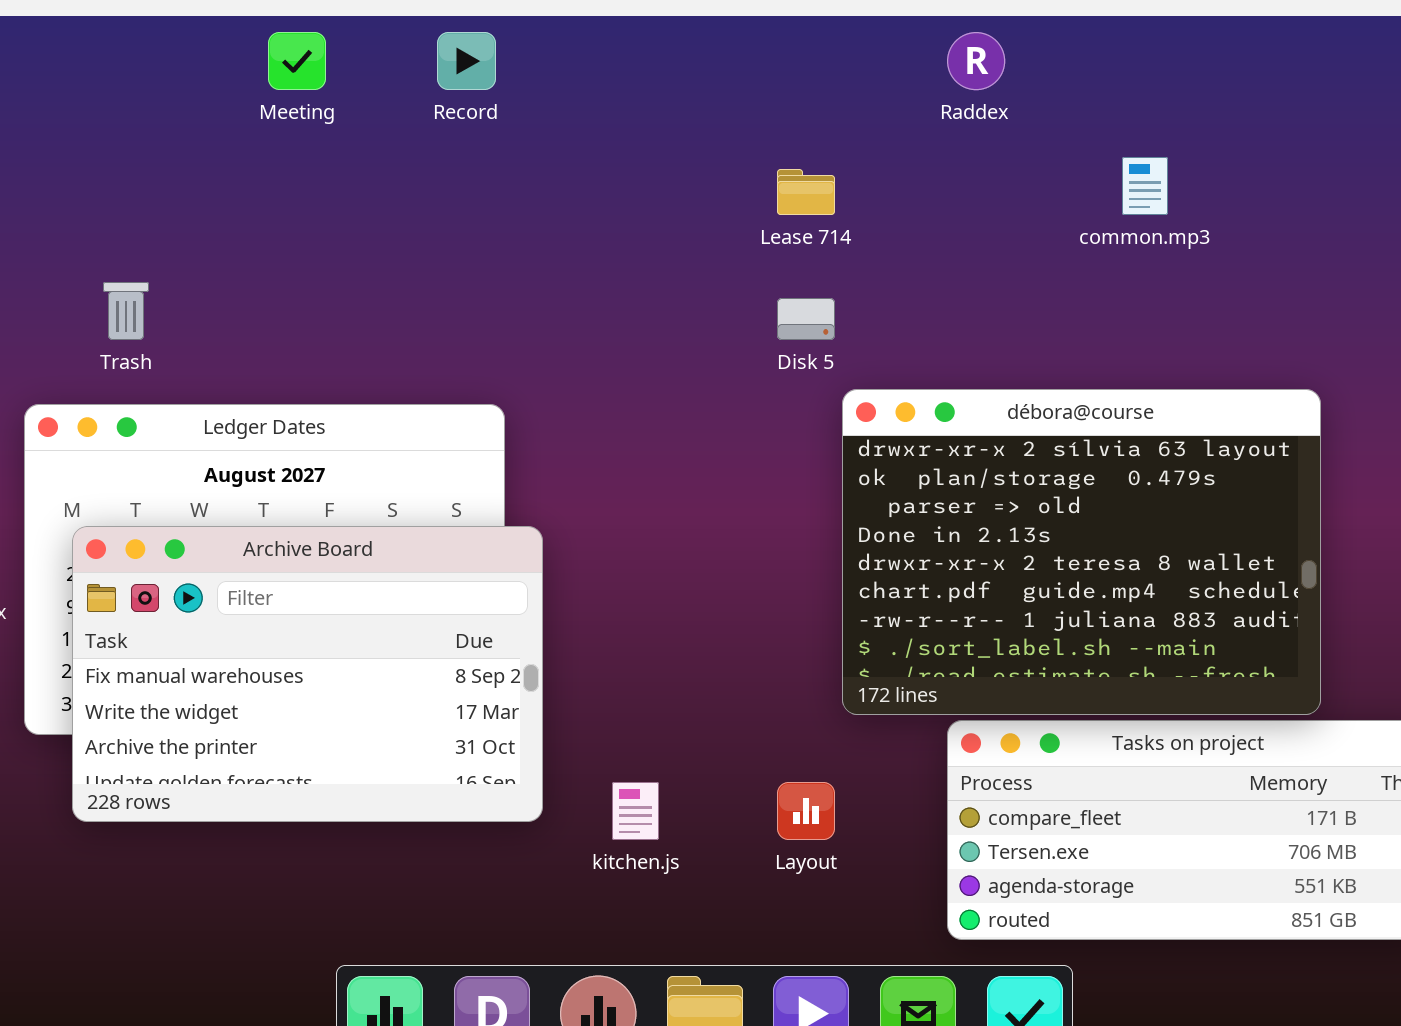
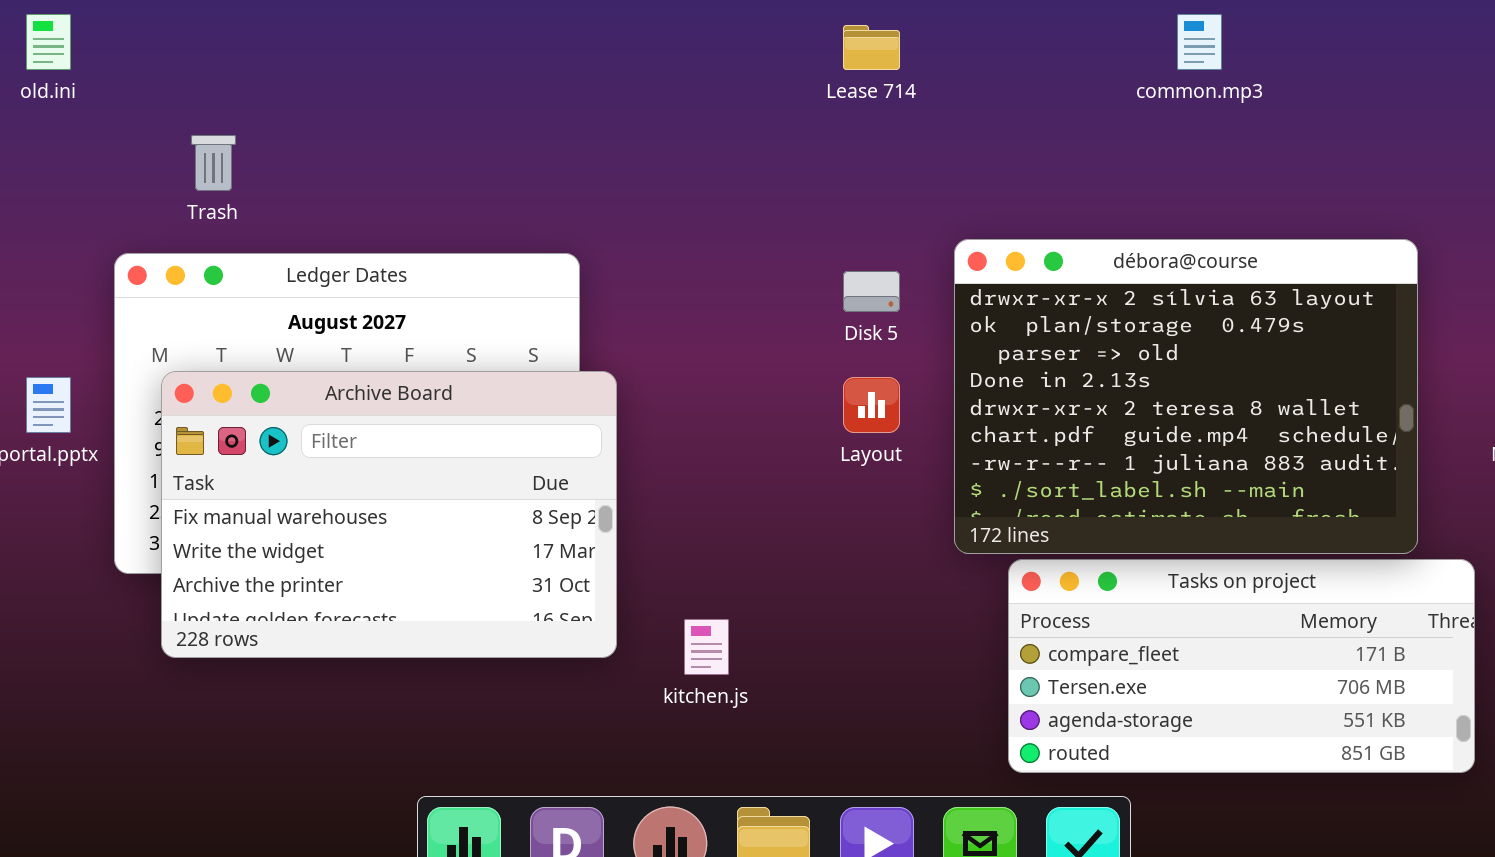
Disk 5: [777,298,835,340] -> [843,271,900,312], moved
débora@course: [842,389,1321,715] -> [954,239,1418,554], moved
Layout: [777,782,835,840] -> [843,377,900,433], moved

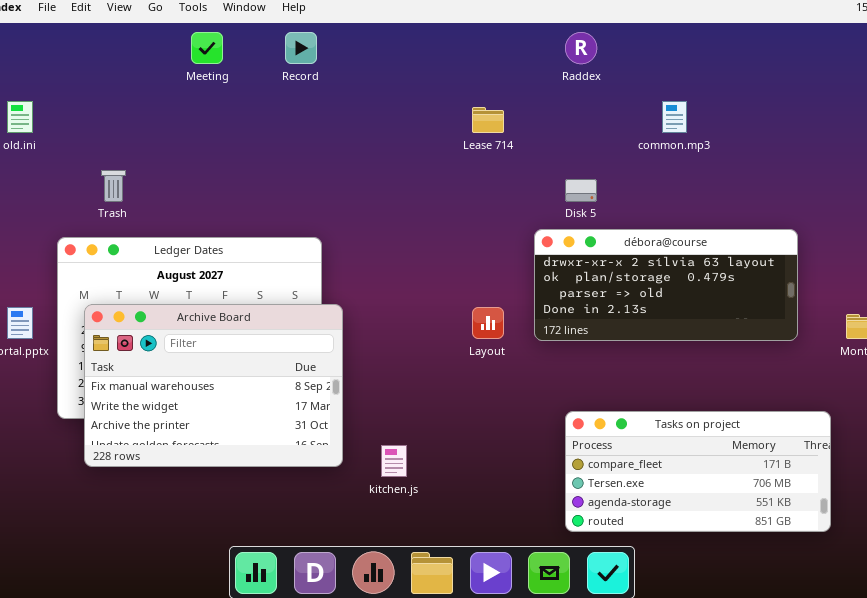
débora@course: [954,239,1418,554] -> [534,229,798,341], resized
Disk 5: [843,271,900,312] -> [565,179,597,202], moved

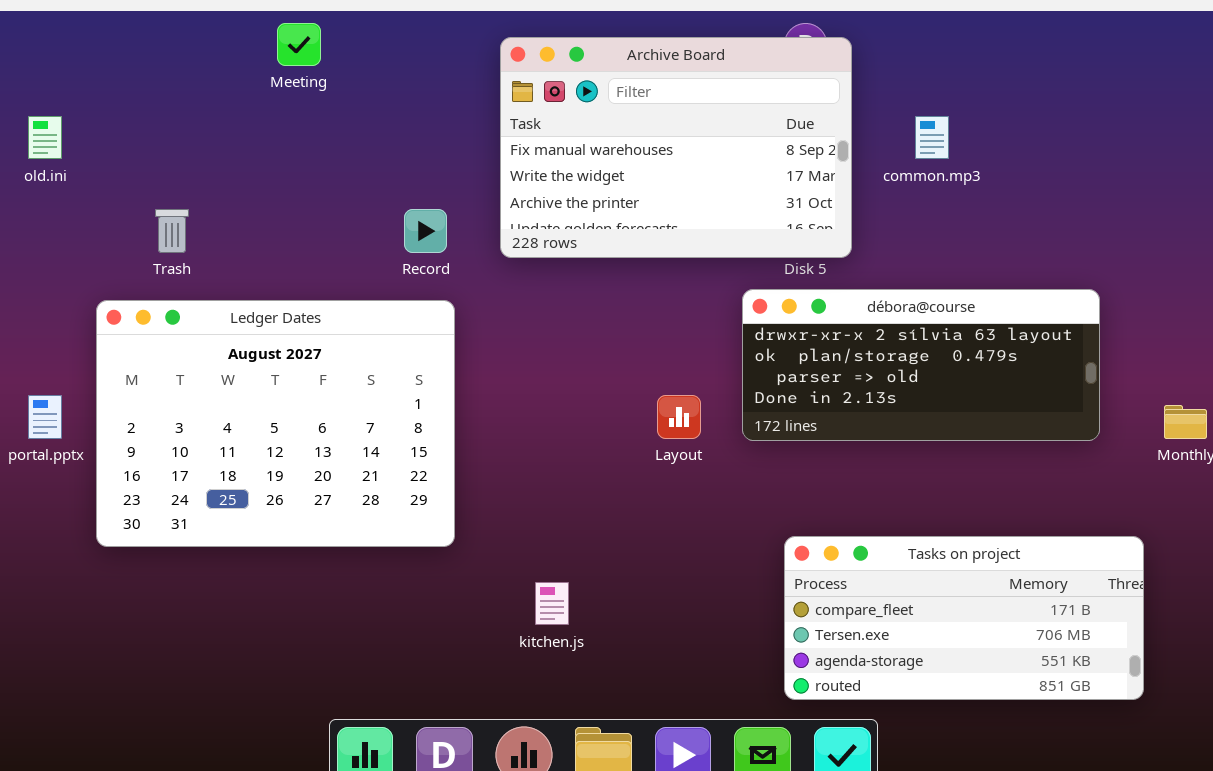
Record: [285,32,317,64] -> [404,209,447,253], moved
Archive Board: [84,304,343,467] -> [500,37,852,258], moved

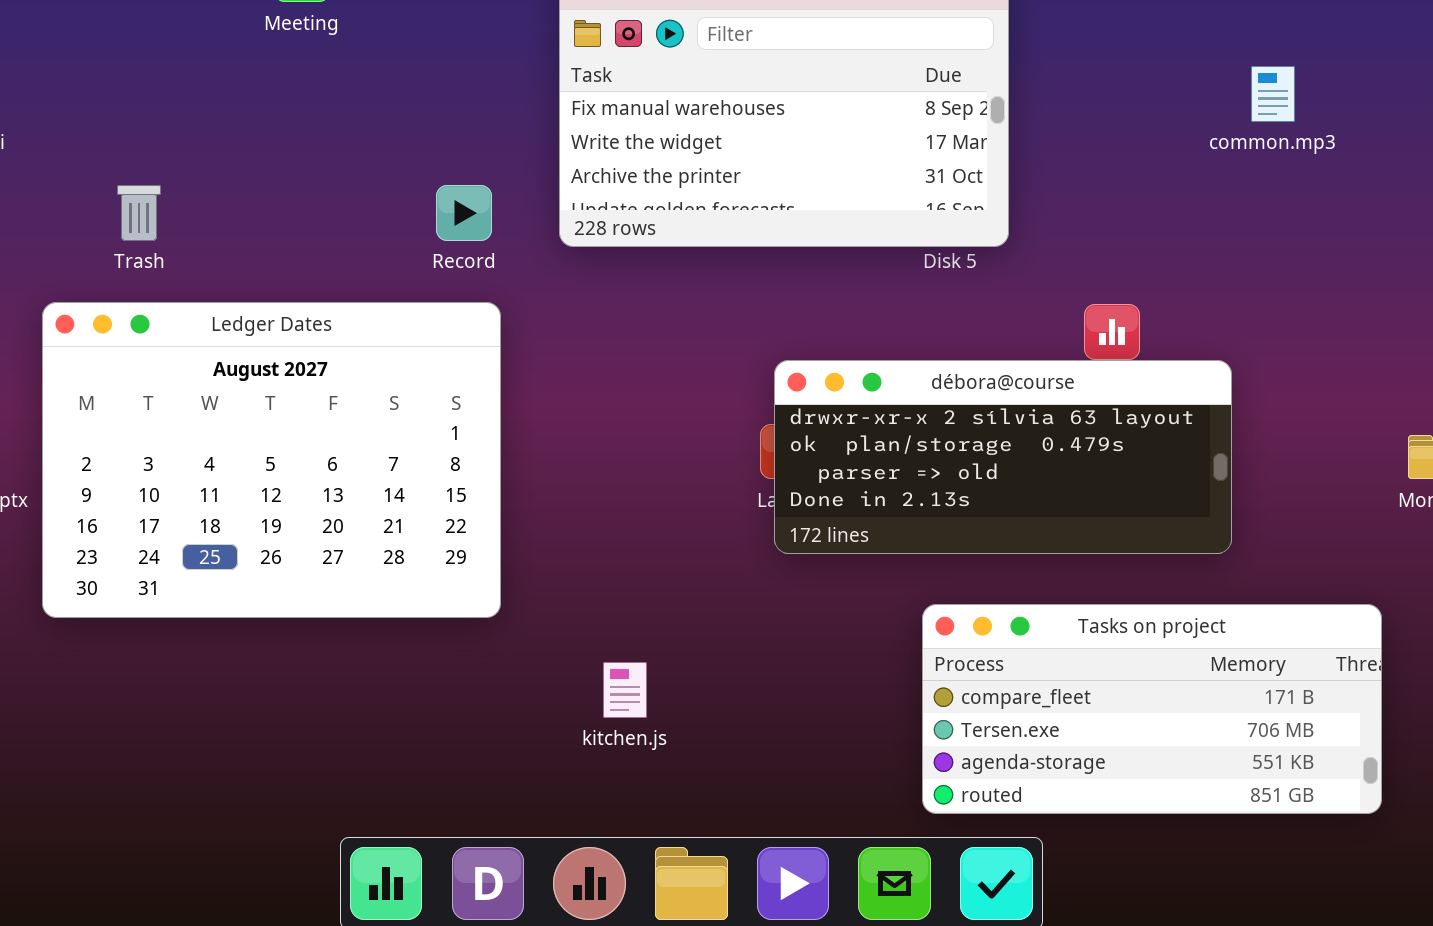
common.mp3: [915,116,949,159] -> [1251,66,1295,122], moved
débora@course: [742,289,1100,441] -> [774,360,1232,554], moved

